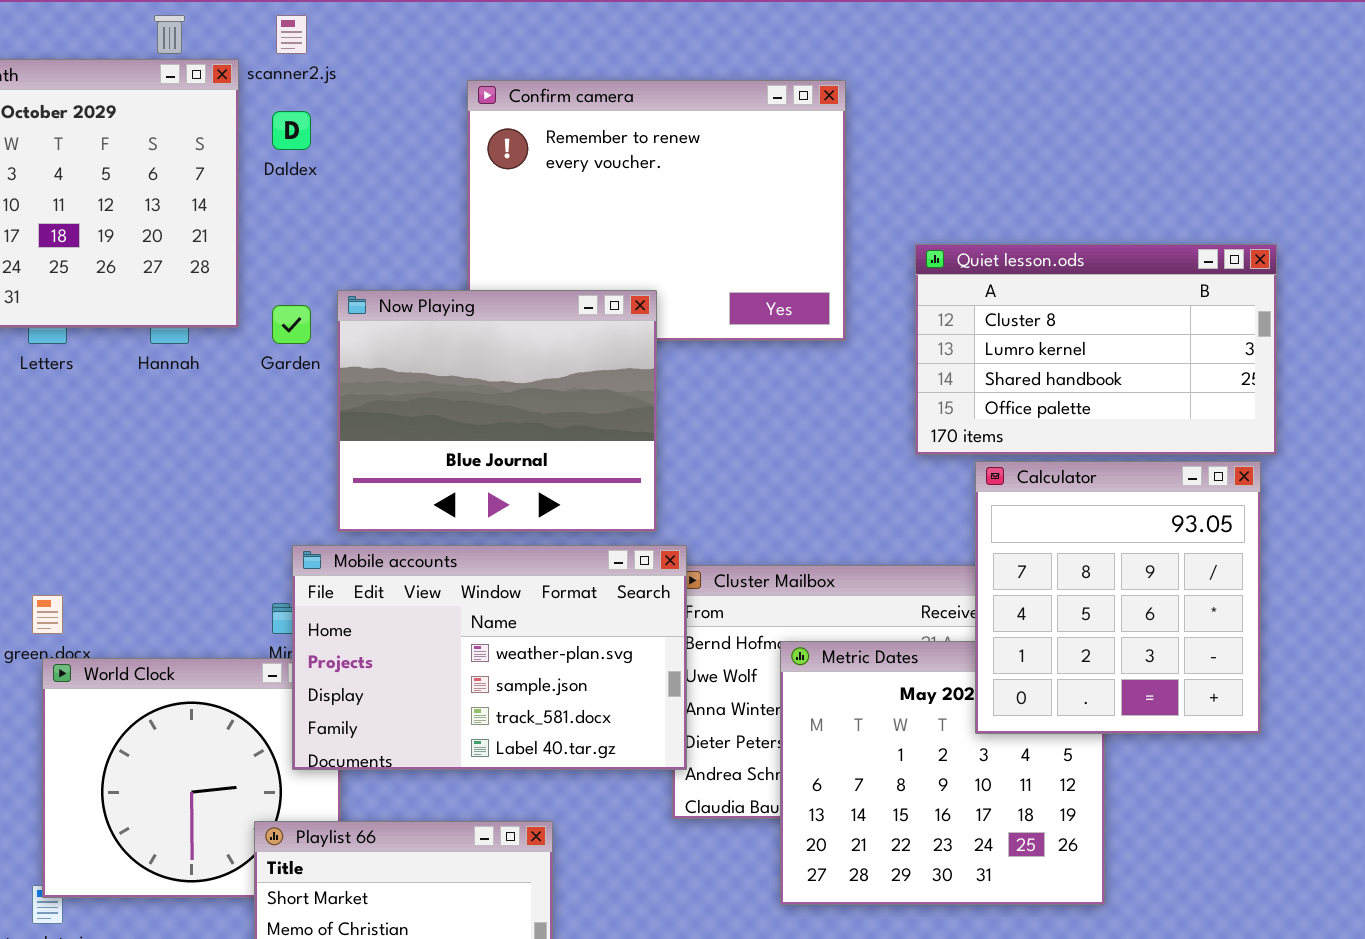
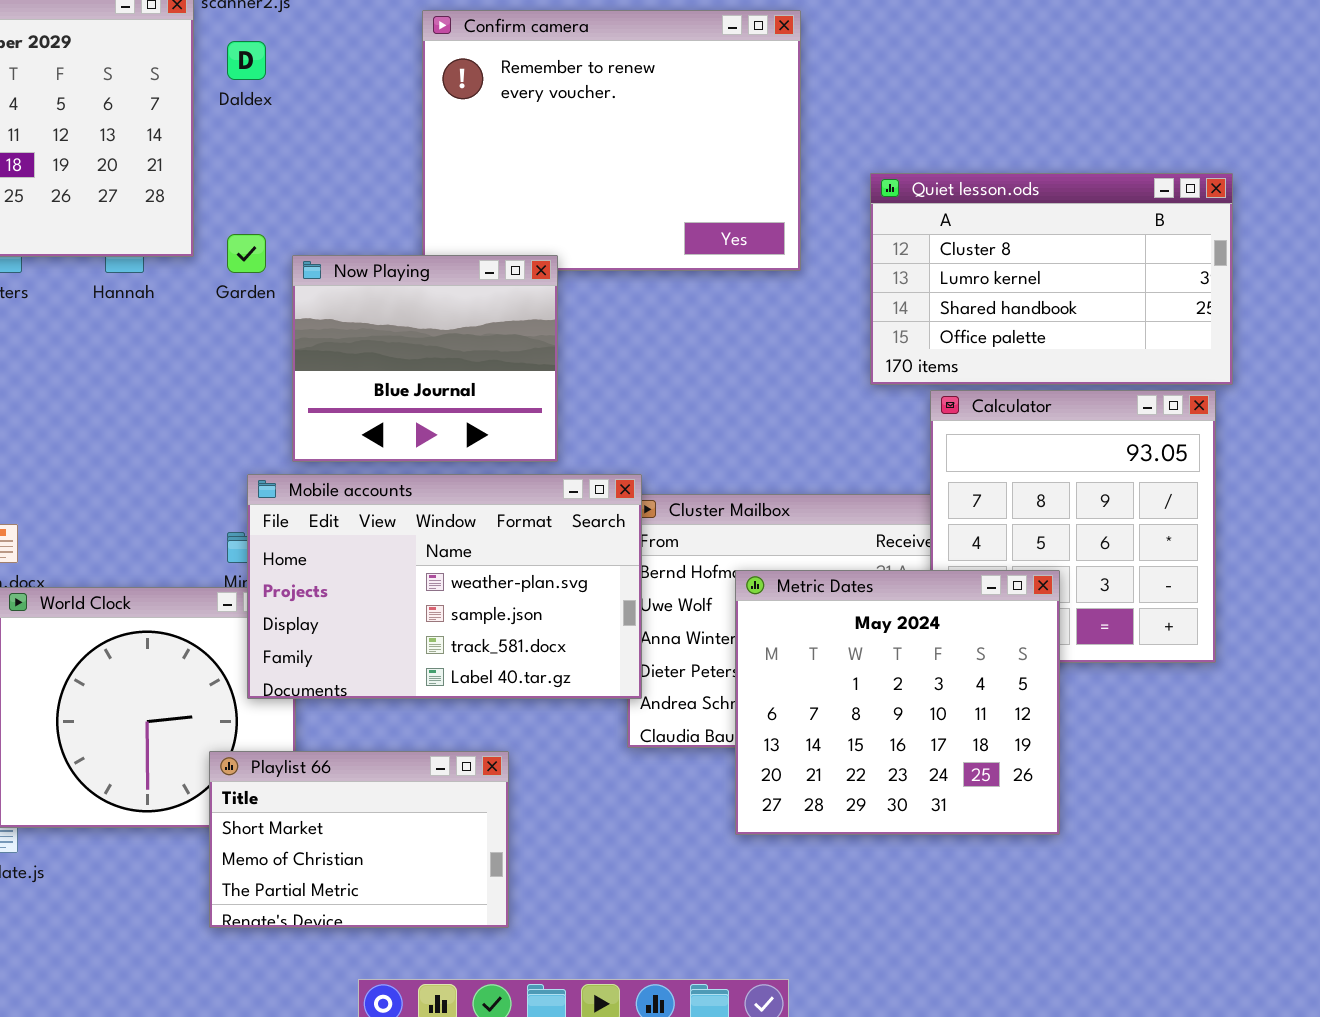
Now Playing: [337,290,657,532] -> [292,255,558,462], resized
Metric Dates: [780,641,1105,905] -> [735,570,1060,835], raised

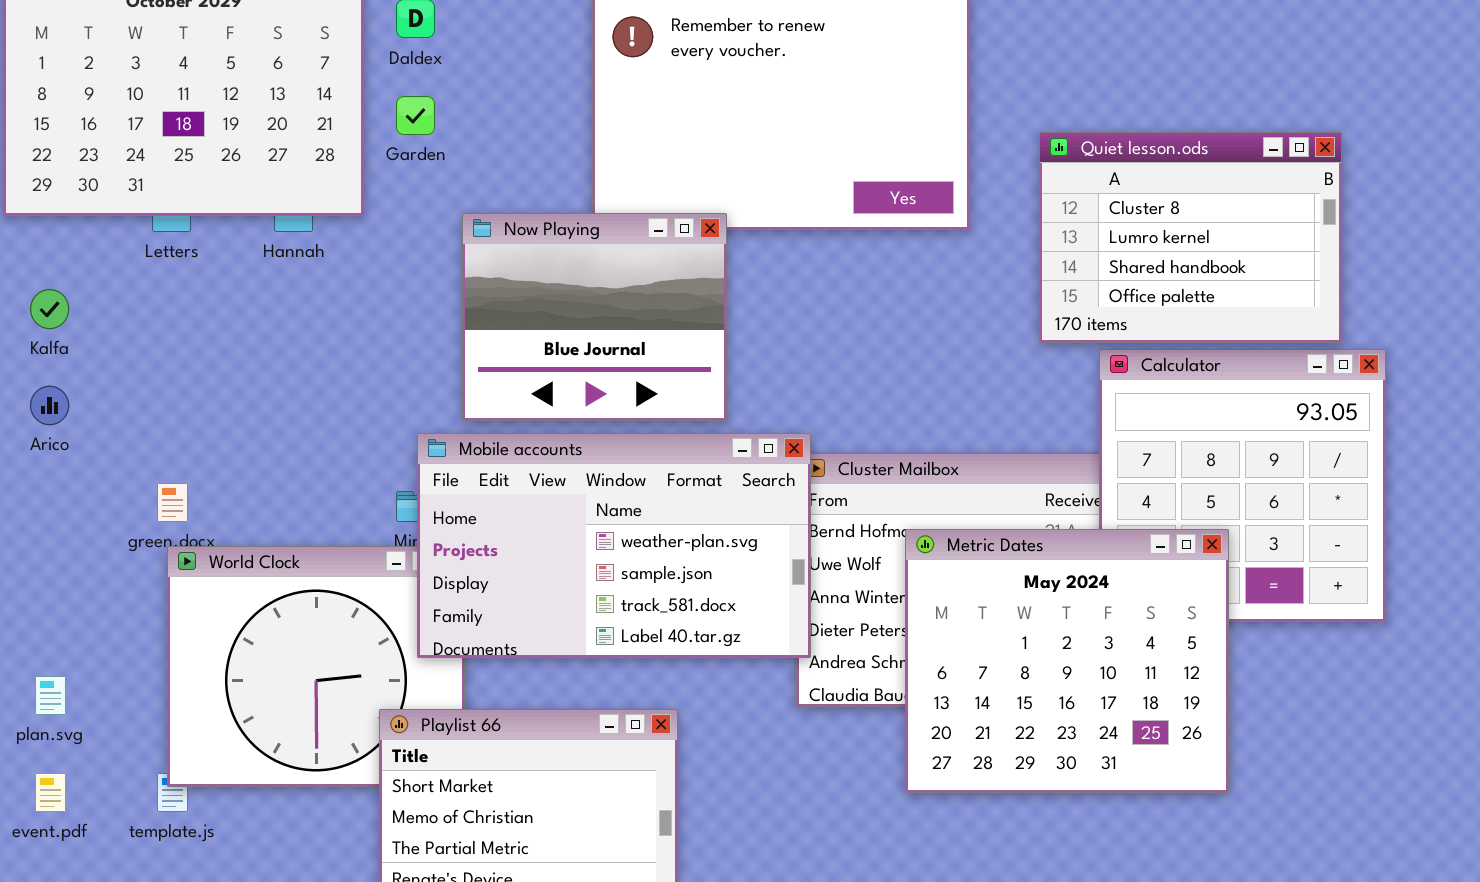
Quiet lesson.ods: [870,173,1233,385] -> [1039,132,1342,343], resized
Garden: [227,234,266,273] -> [396,96,435,135], moved

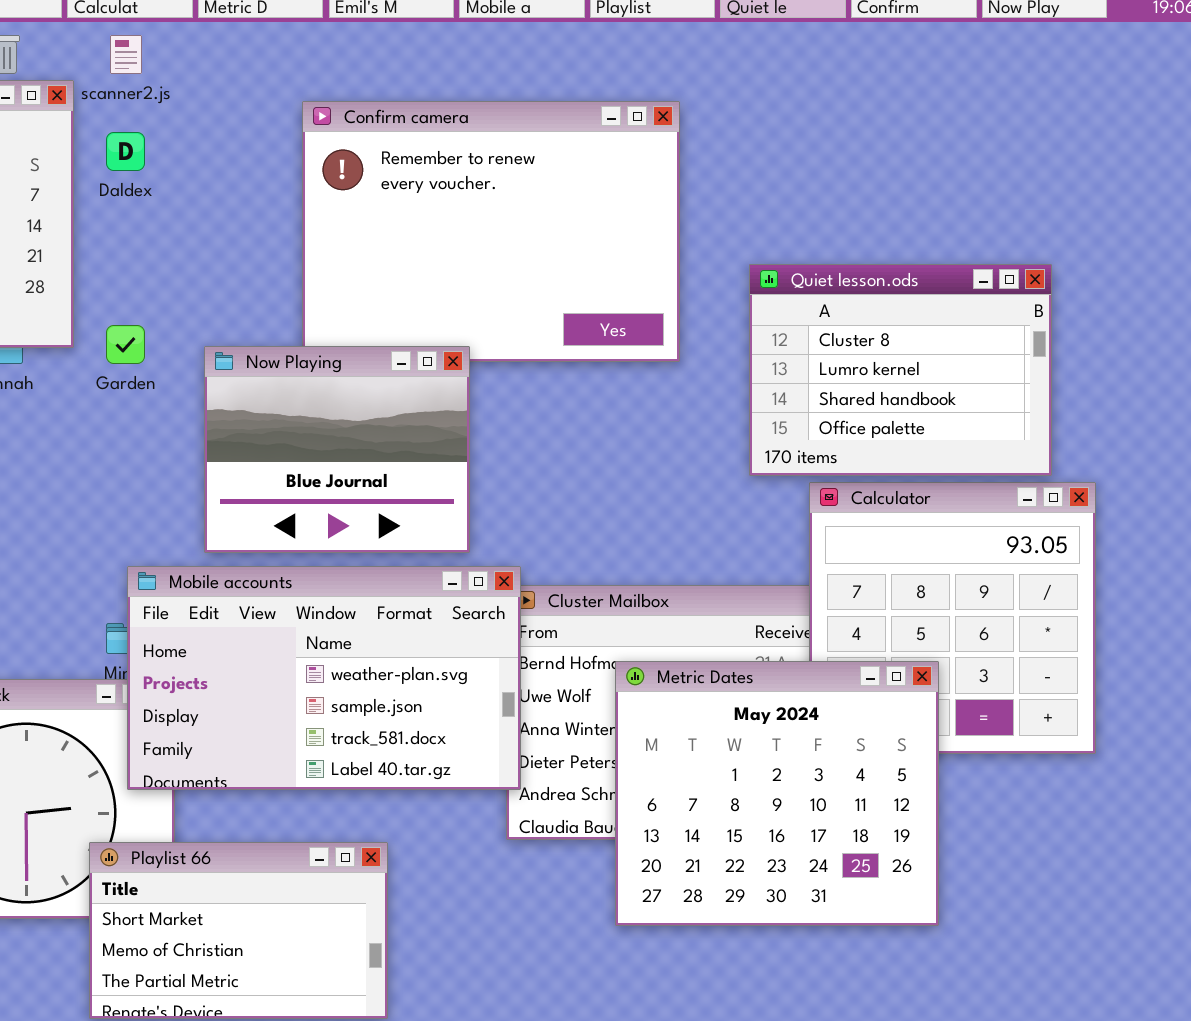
Garden: [396,96,435,135] -> [106,325,145,364], moved
Now Playing: [462,213,727,421] -> [204,346,470,553], moved

